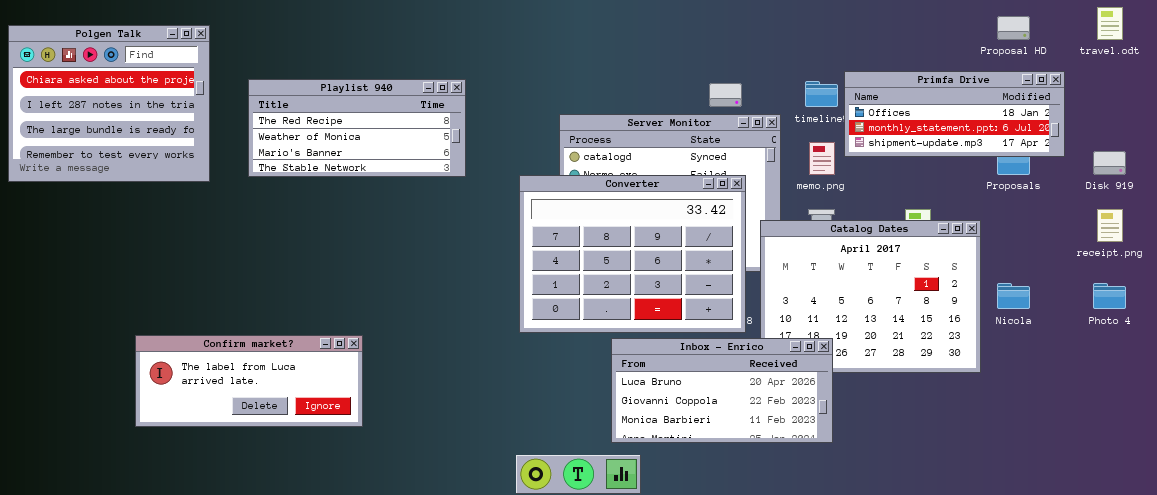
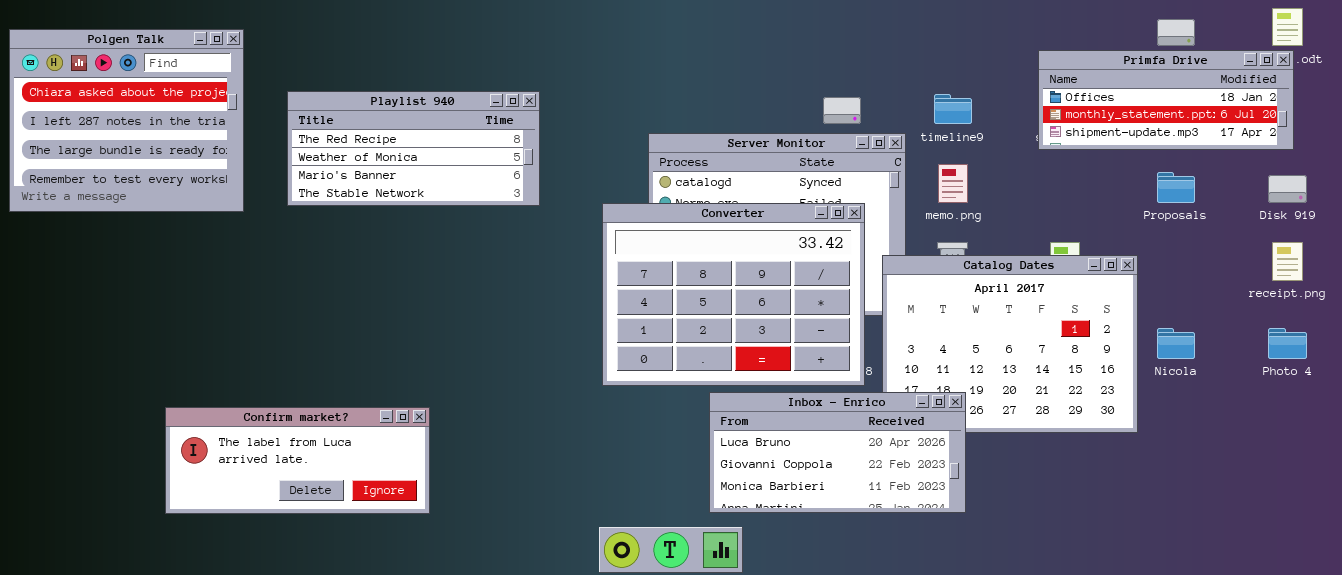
Primfa Drive: [844,71,1065,157] -> [1038,50,1294,150], moved
Confirm market?: [135,335,363,427] -> [165,407,430,514], moved

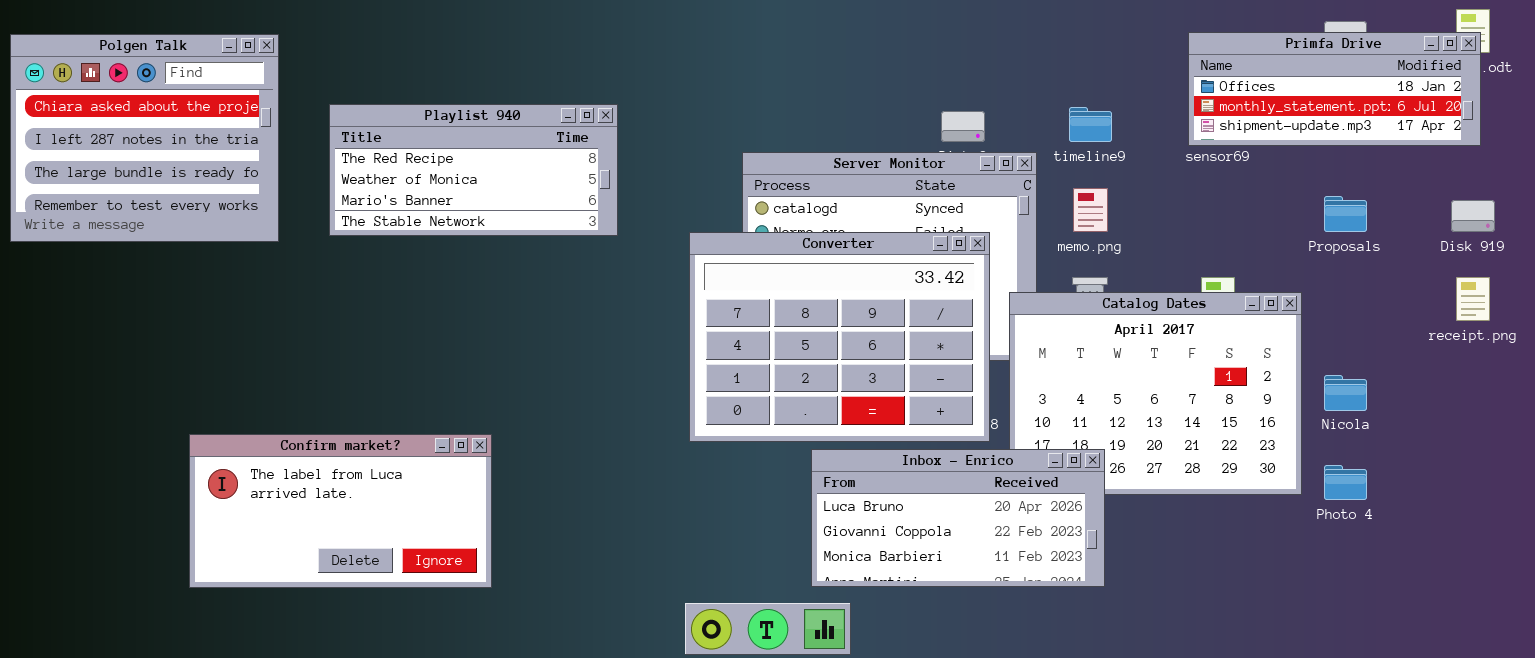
Primfa Drive: [1038,50,1294,150] -> [1188,32,1481,146], moved
Photo 4: [1268,328,1307,359] -> [1324,465,1367,500], moved
Confirm market?: [165,407,430,514] -> [189,434,492,588], resized

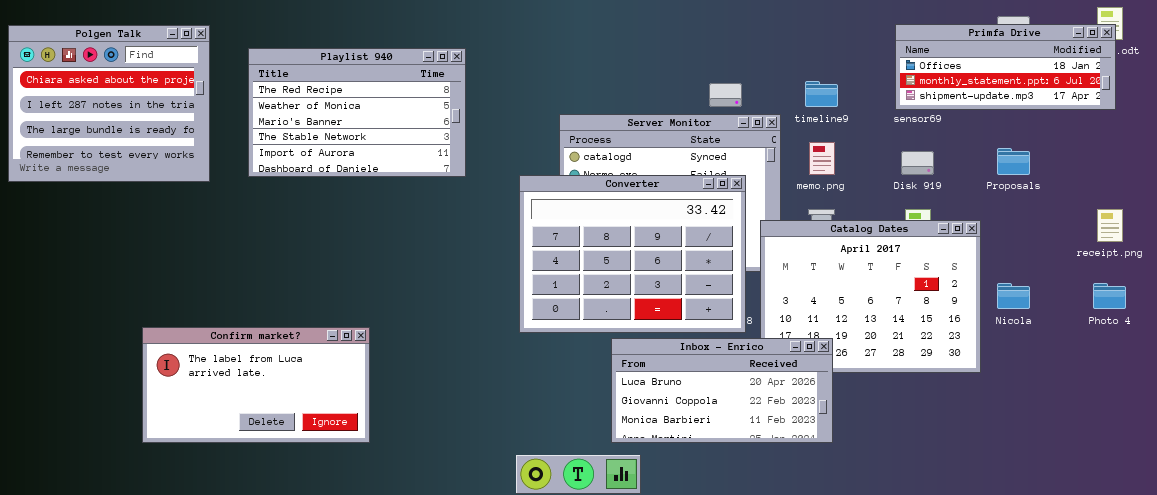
Playlist 940: [329,104,618,236] -> [248,48,466,177], resized
Disk 919: [1451,200,1495,232] -> [901,151,934,175], moved
Photo 4: [1324,465,1367,500] -> [1093,283,1126,309], moved

